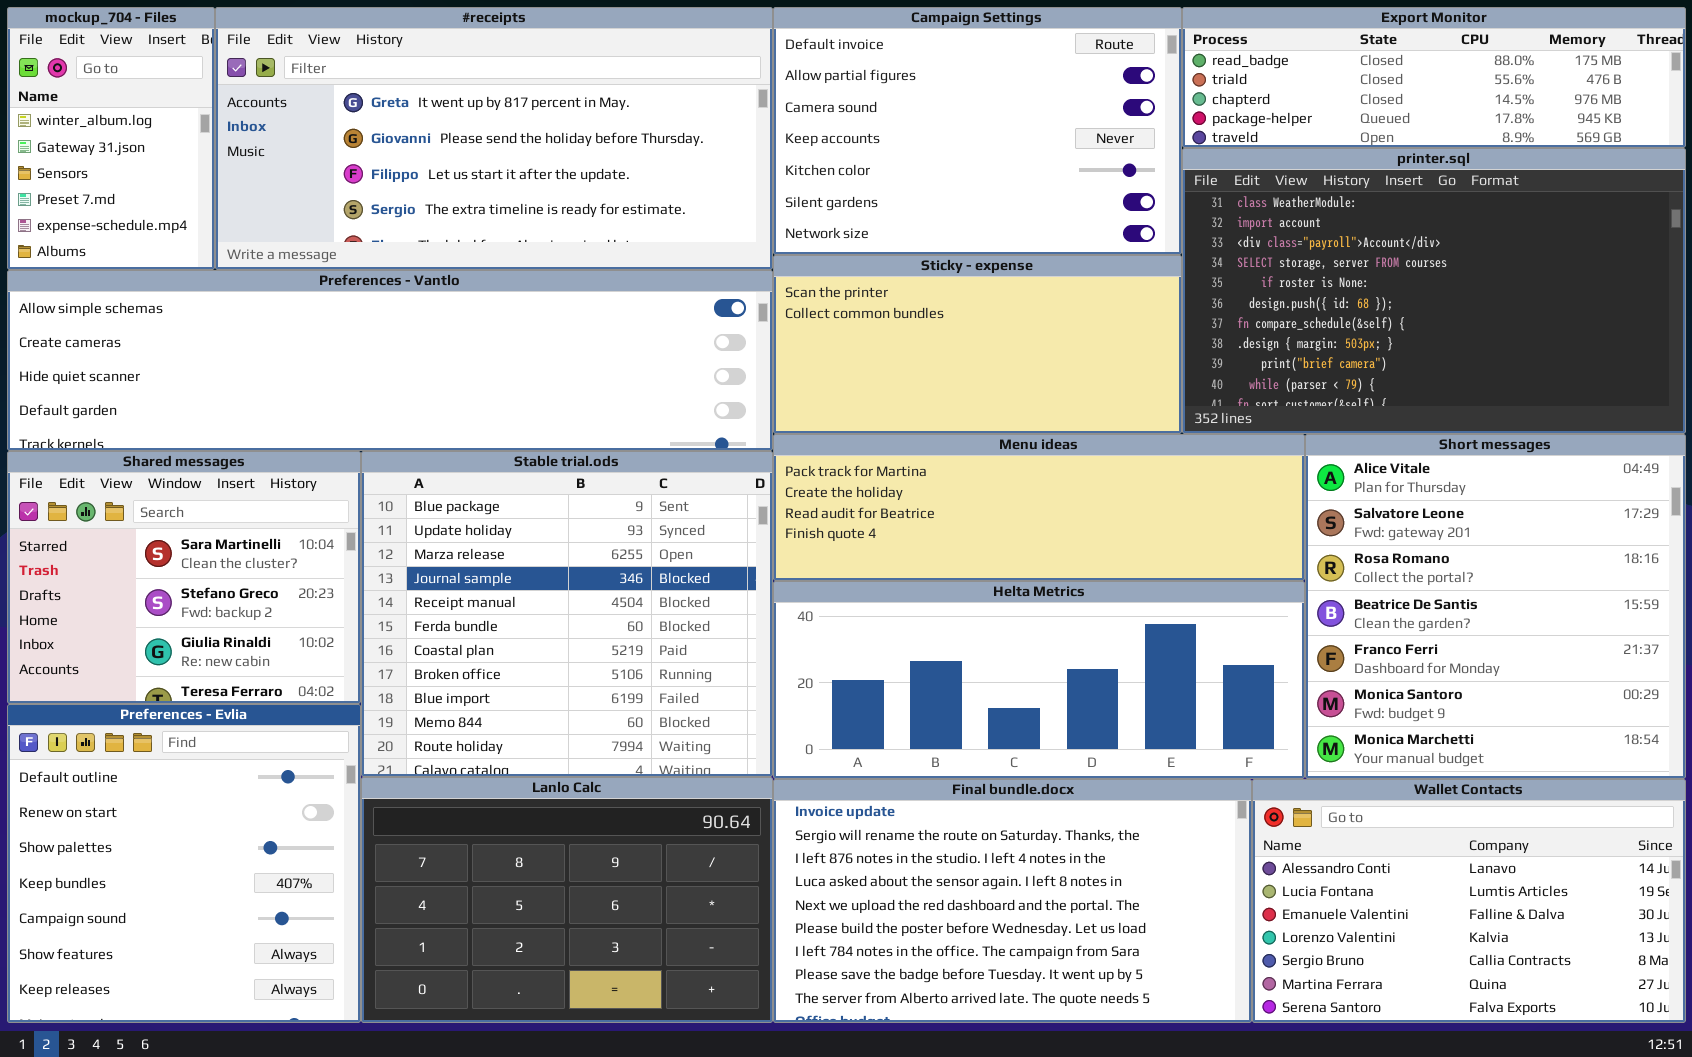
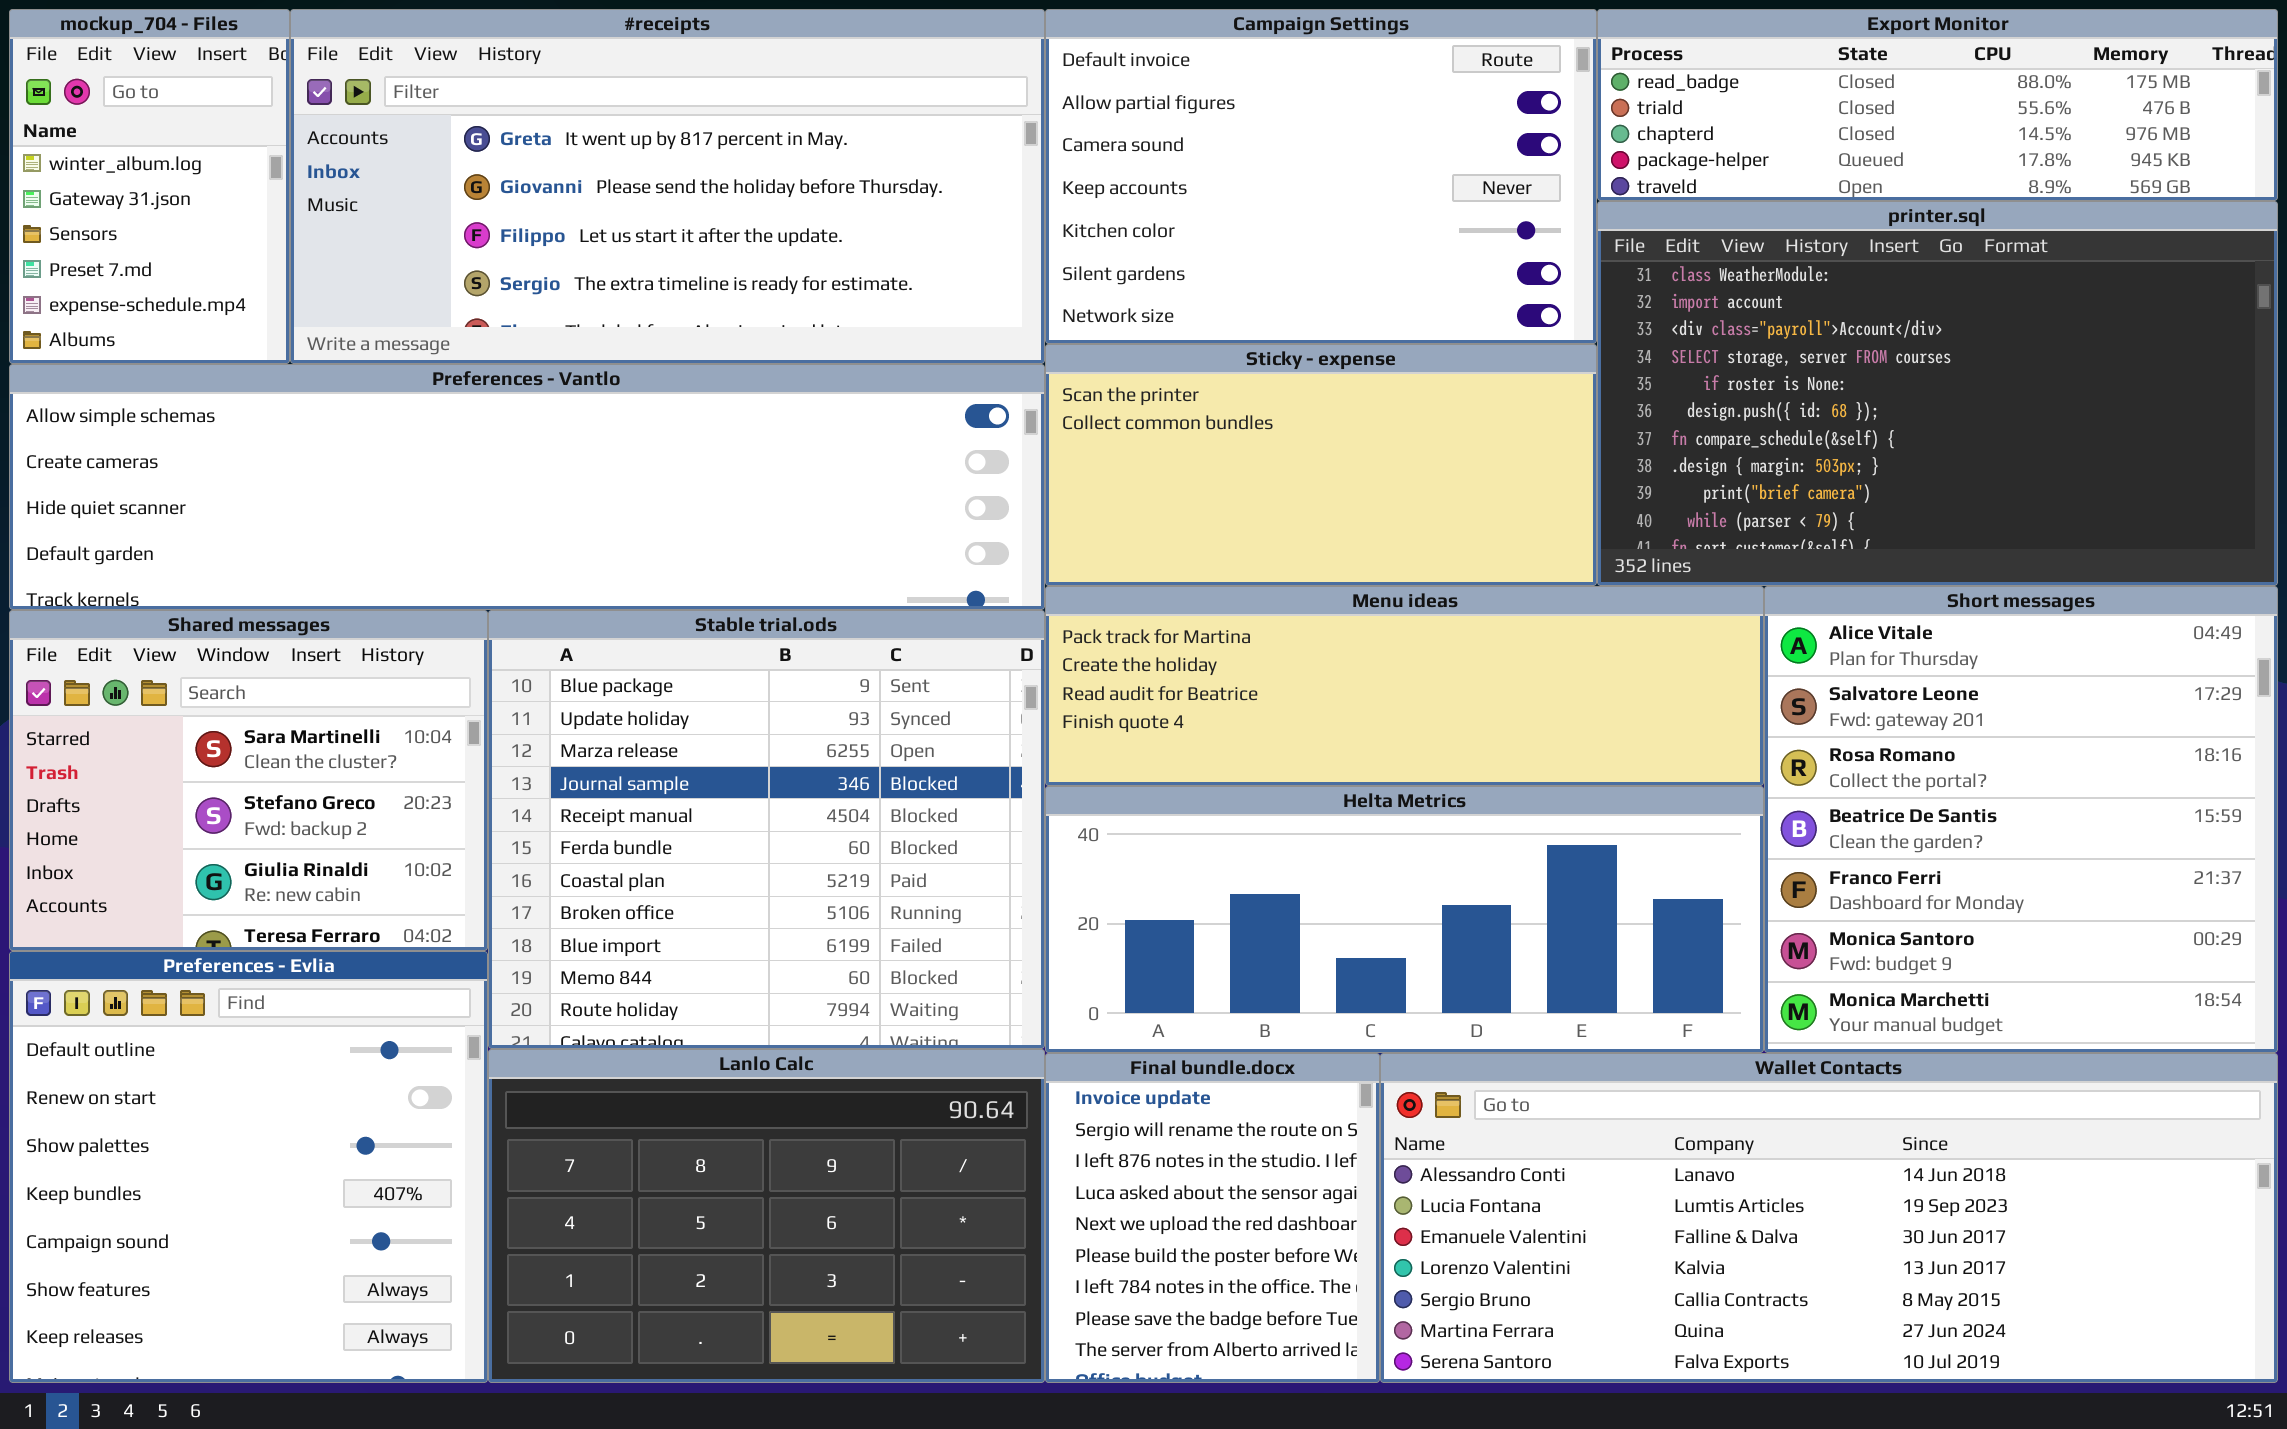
Final bundle.docx: [773,779,1252,1023] -> [1045,1053,1380,1383], resized
Wallet Contacts: [1252,779,1686,1023] -> [1380,1053,2278,1383], resized

